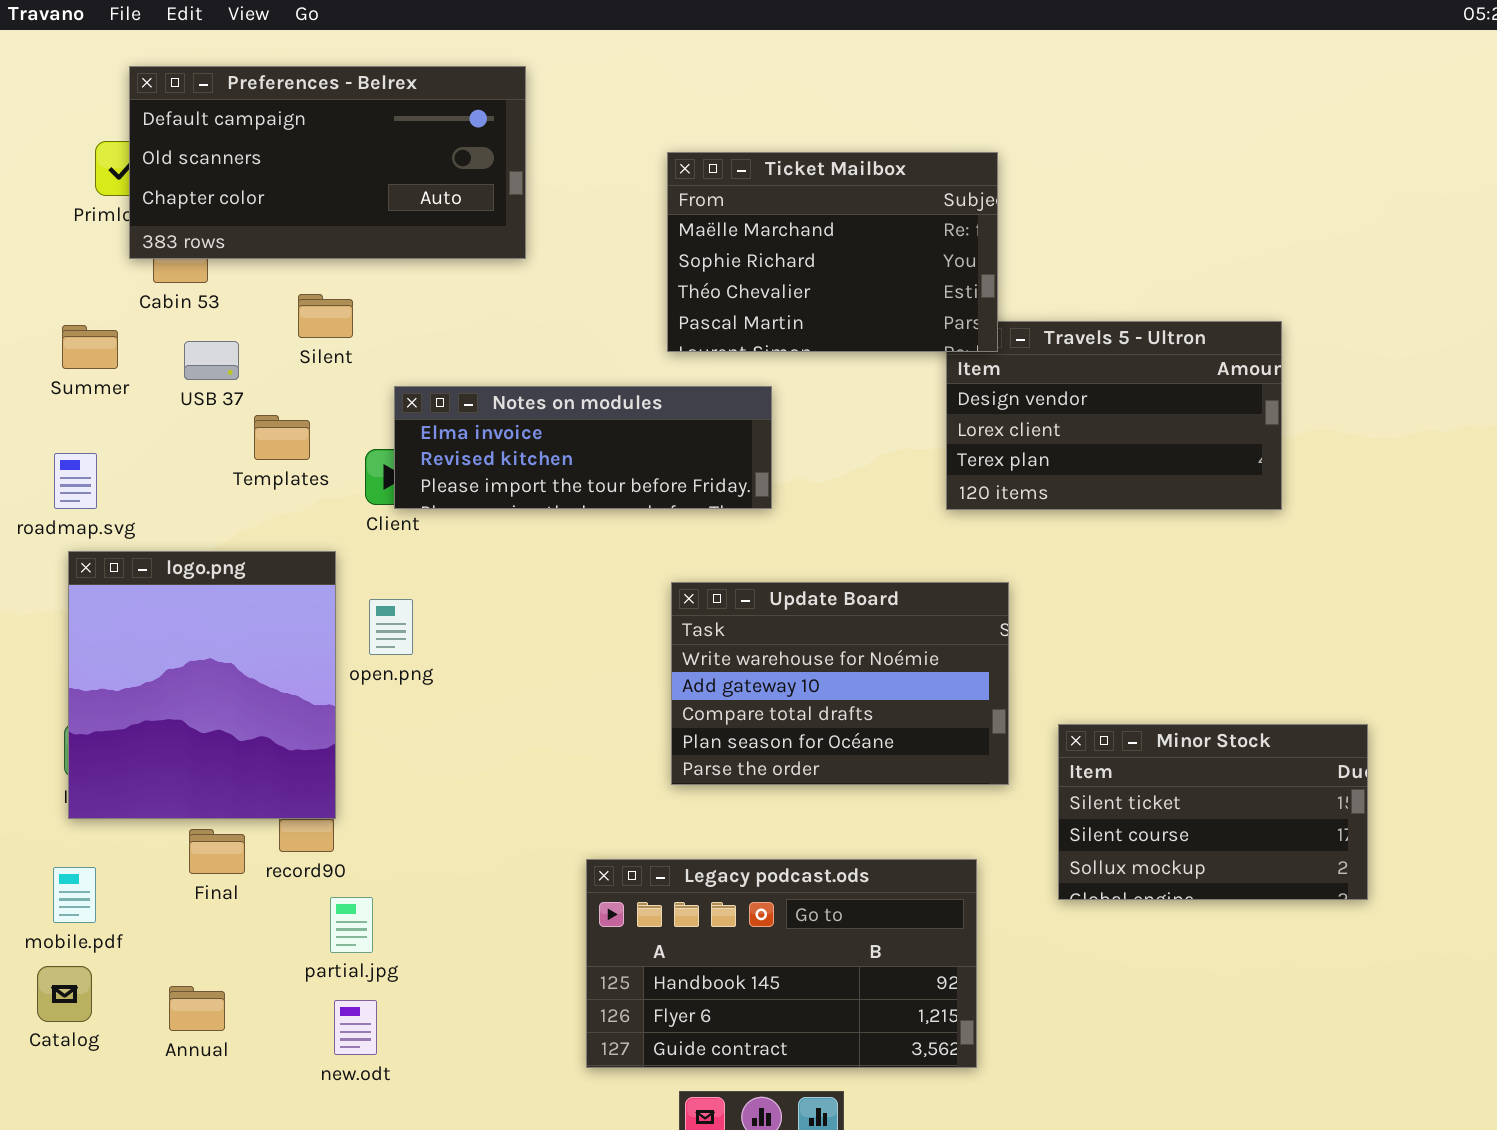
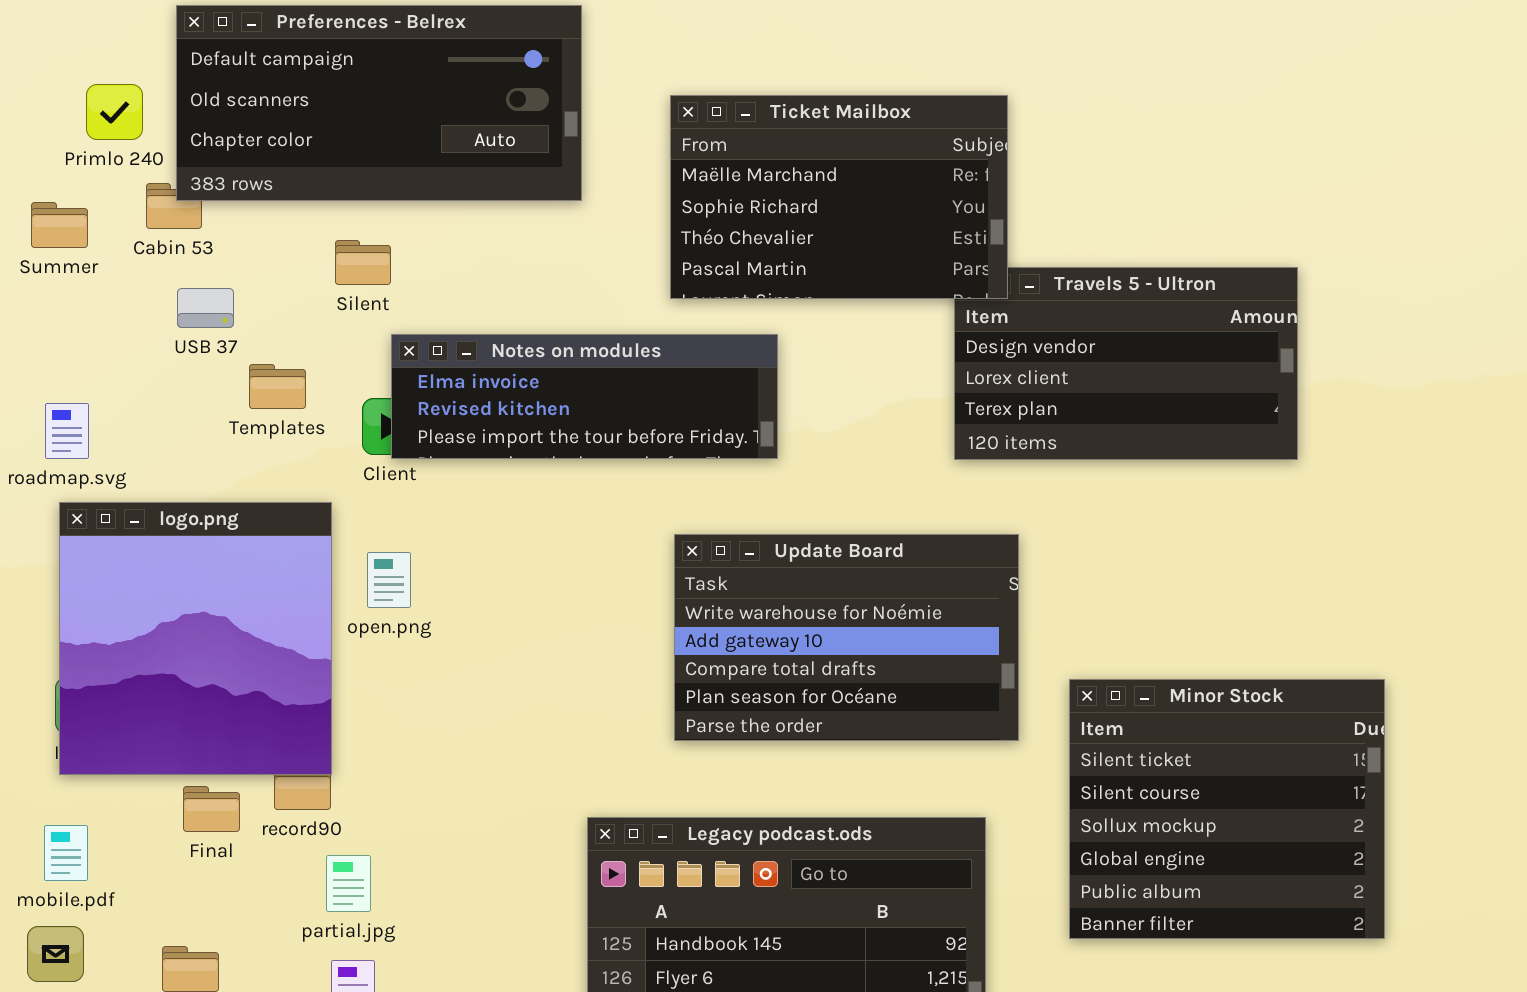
Preferences - Belrex: [129,66,526,259] -> [176,5,582,201], moved
Silent: [298,294,353,338] -> [335,240,391,285], moved
Summer: [62,325,118,369] -> [31,202,88,248], moved
Minor Stock: [1058,724,1368,900] -> [1069,679,1385,939], resized

